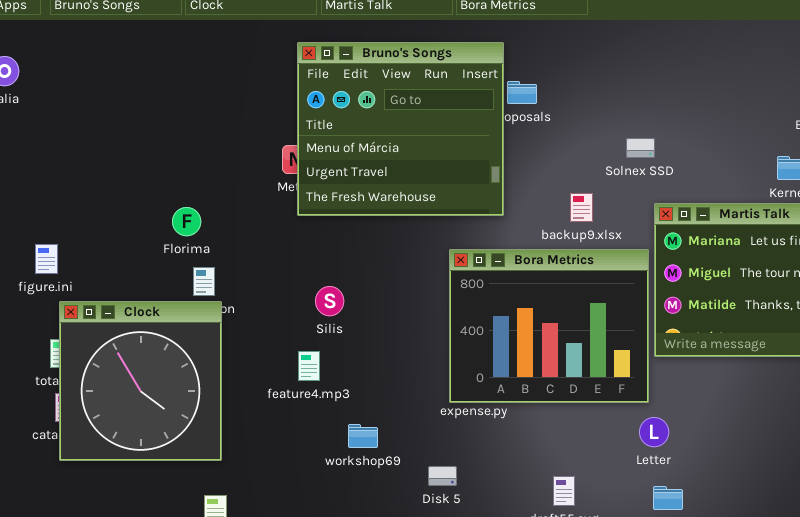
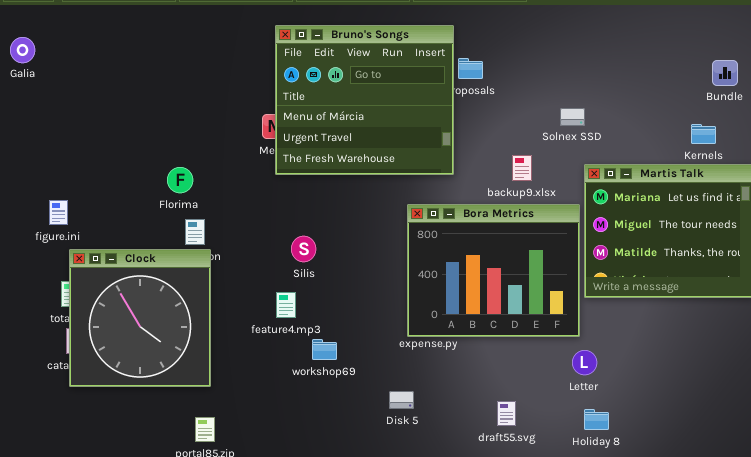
workshop69: [348,424,378,448] -> [312,339,337,360], moved

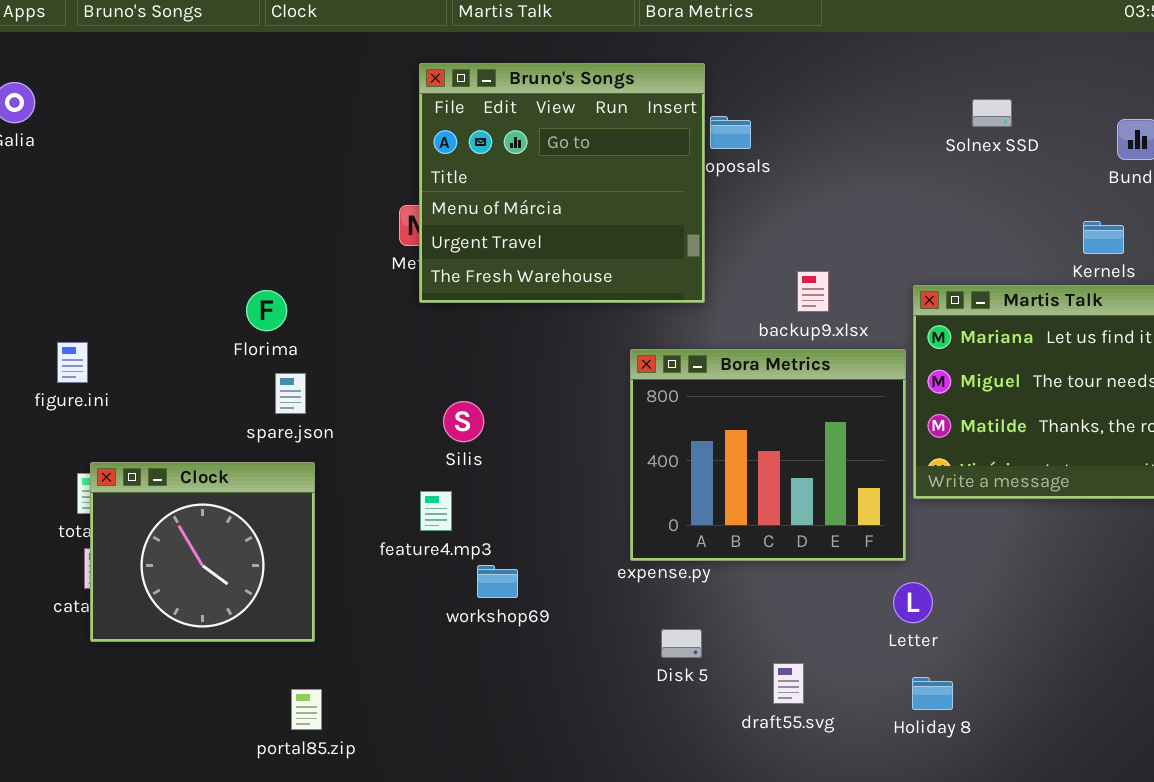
Solnex SSD: [560,108,585,126] -> [972,99,1012,127], moved
Clock: [69,249,211,387] -> [90,462,315,642], resized
Disk 5: [389,391,414,409] -> [661,629,702,658], moved

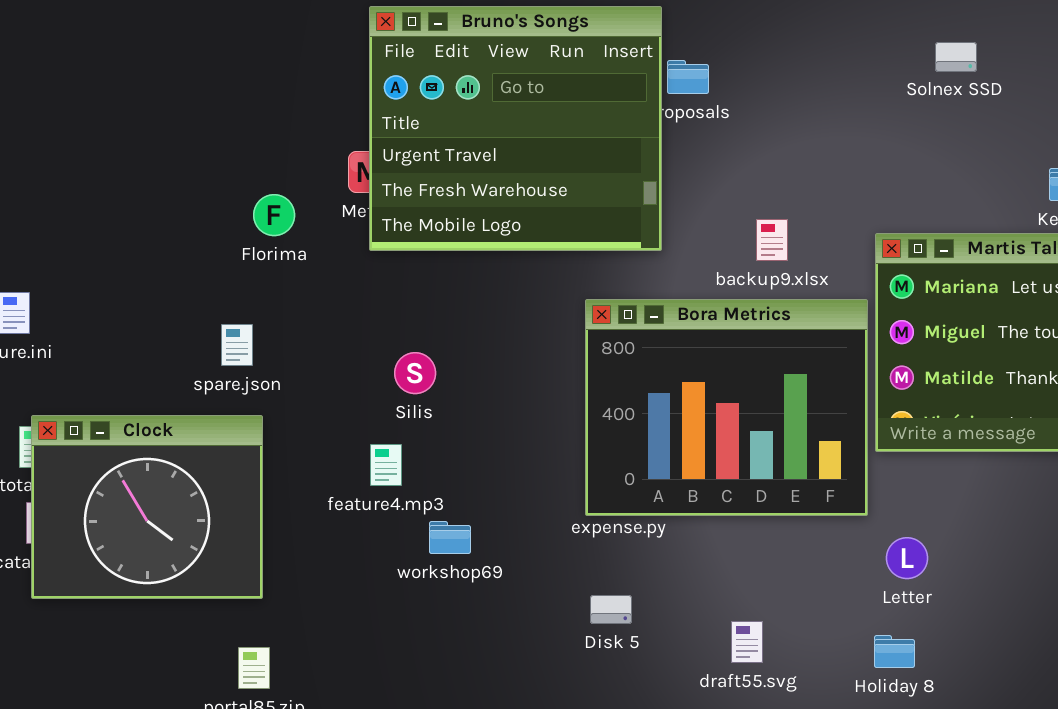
Bruno's Songs: [419,63,705,303] -> [369,6,662,251], scrolled down 1 row
Florima: [246,290,287,331] -> [253,194,295,236], moved
Letter: [893,582,933,623] -> [886,537,928,579], moved
Disk 5: [661,629,702,658] -> [590,595,632,624], moved

